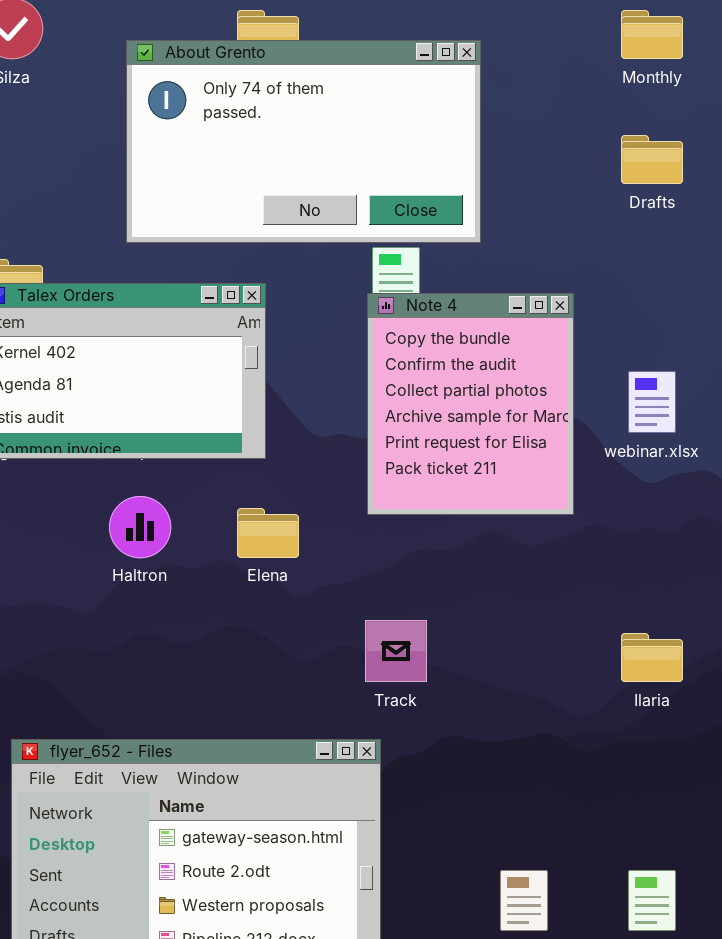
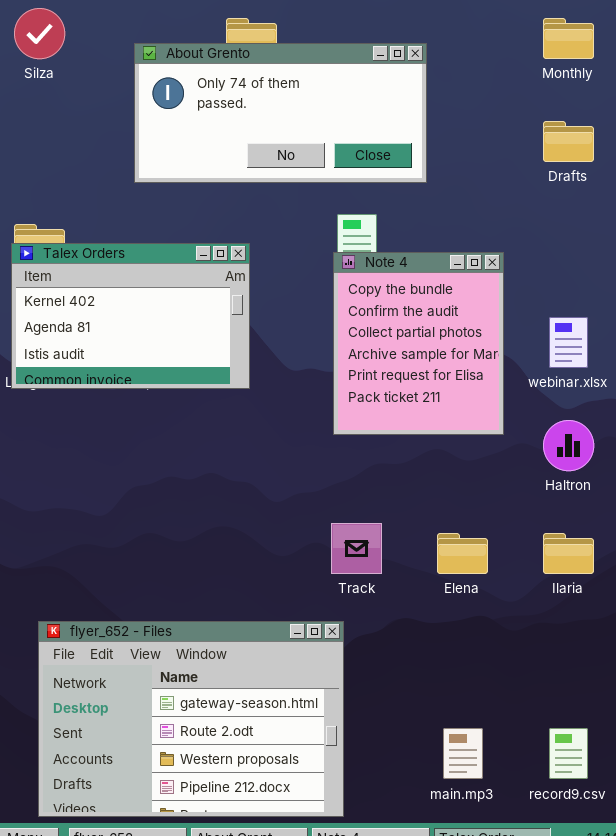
About Grento: [126,40,481,243] -> [134,43,427,183], resized
Haltron: [109,496,171,558] -> [543,420,594,471], moved
Elena: [237,508,299,558] -> [437,533,488,574], moved

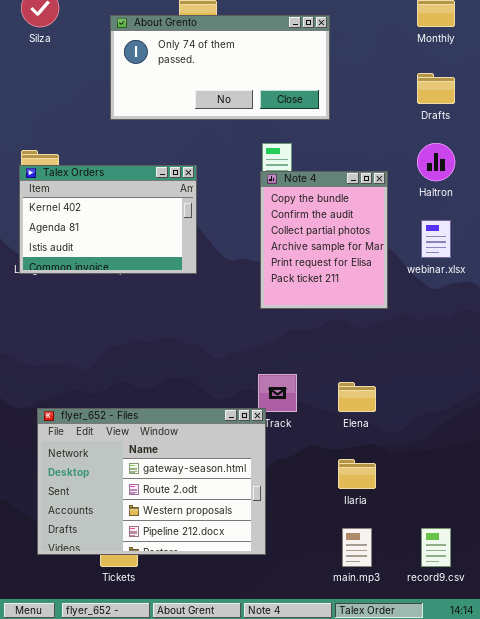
Haltron: [543,420,594,471] -> [417,143,455,181], moved
Ilaria: [543,533,594,574] -> [338,459,376,489], moved
flyer_652 - Files: [38,621,344,817] -> [37,408,266,555], moved

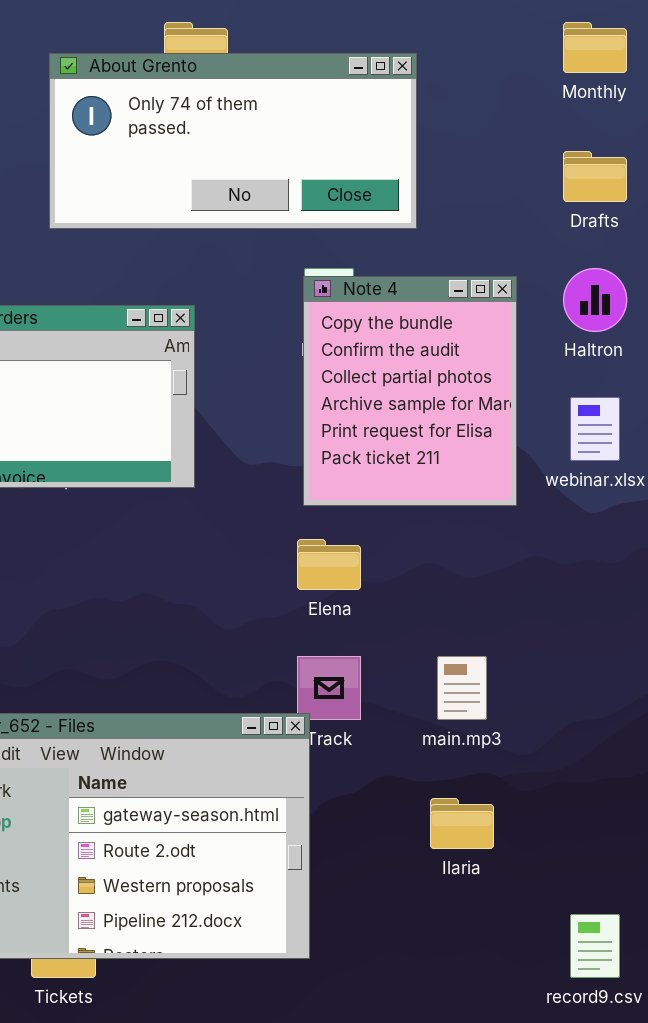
Note 4: [260,171,388,309] -> [303,276,517,506], moved
Elena: [338,382,376,412] -> [297,539,361,590], moved
main.mp3: [342,528,372,567] -> [437,656,487,720], moved

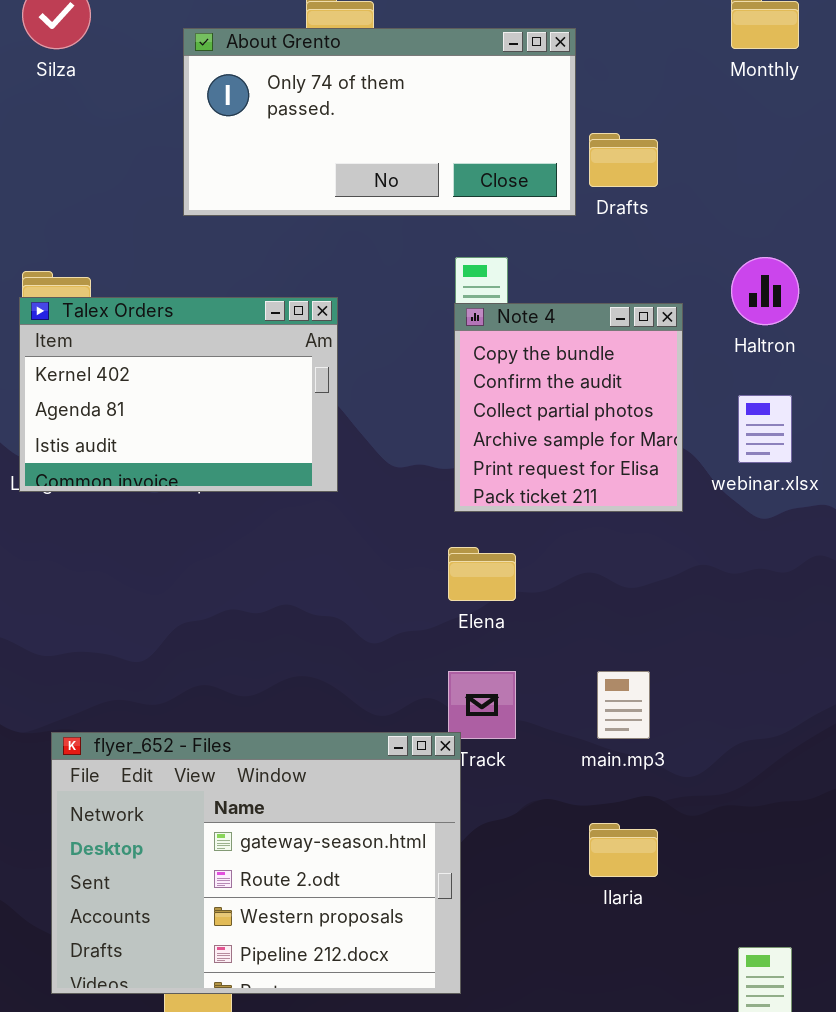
Drafts: [563,151,627,202] -> [589,133,658,187], moved
Note 4: [303,276,517,506] -> [454,303,683,512], resized

